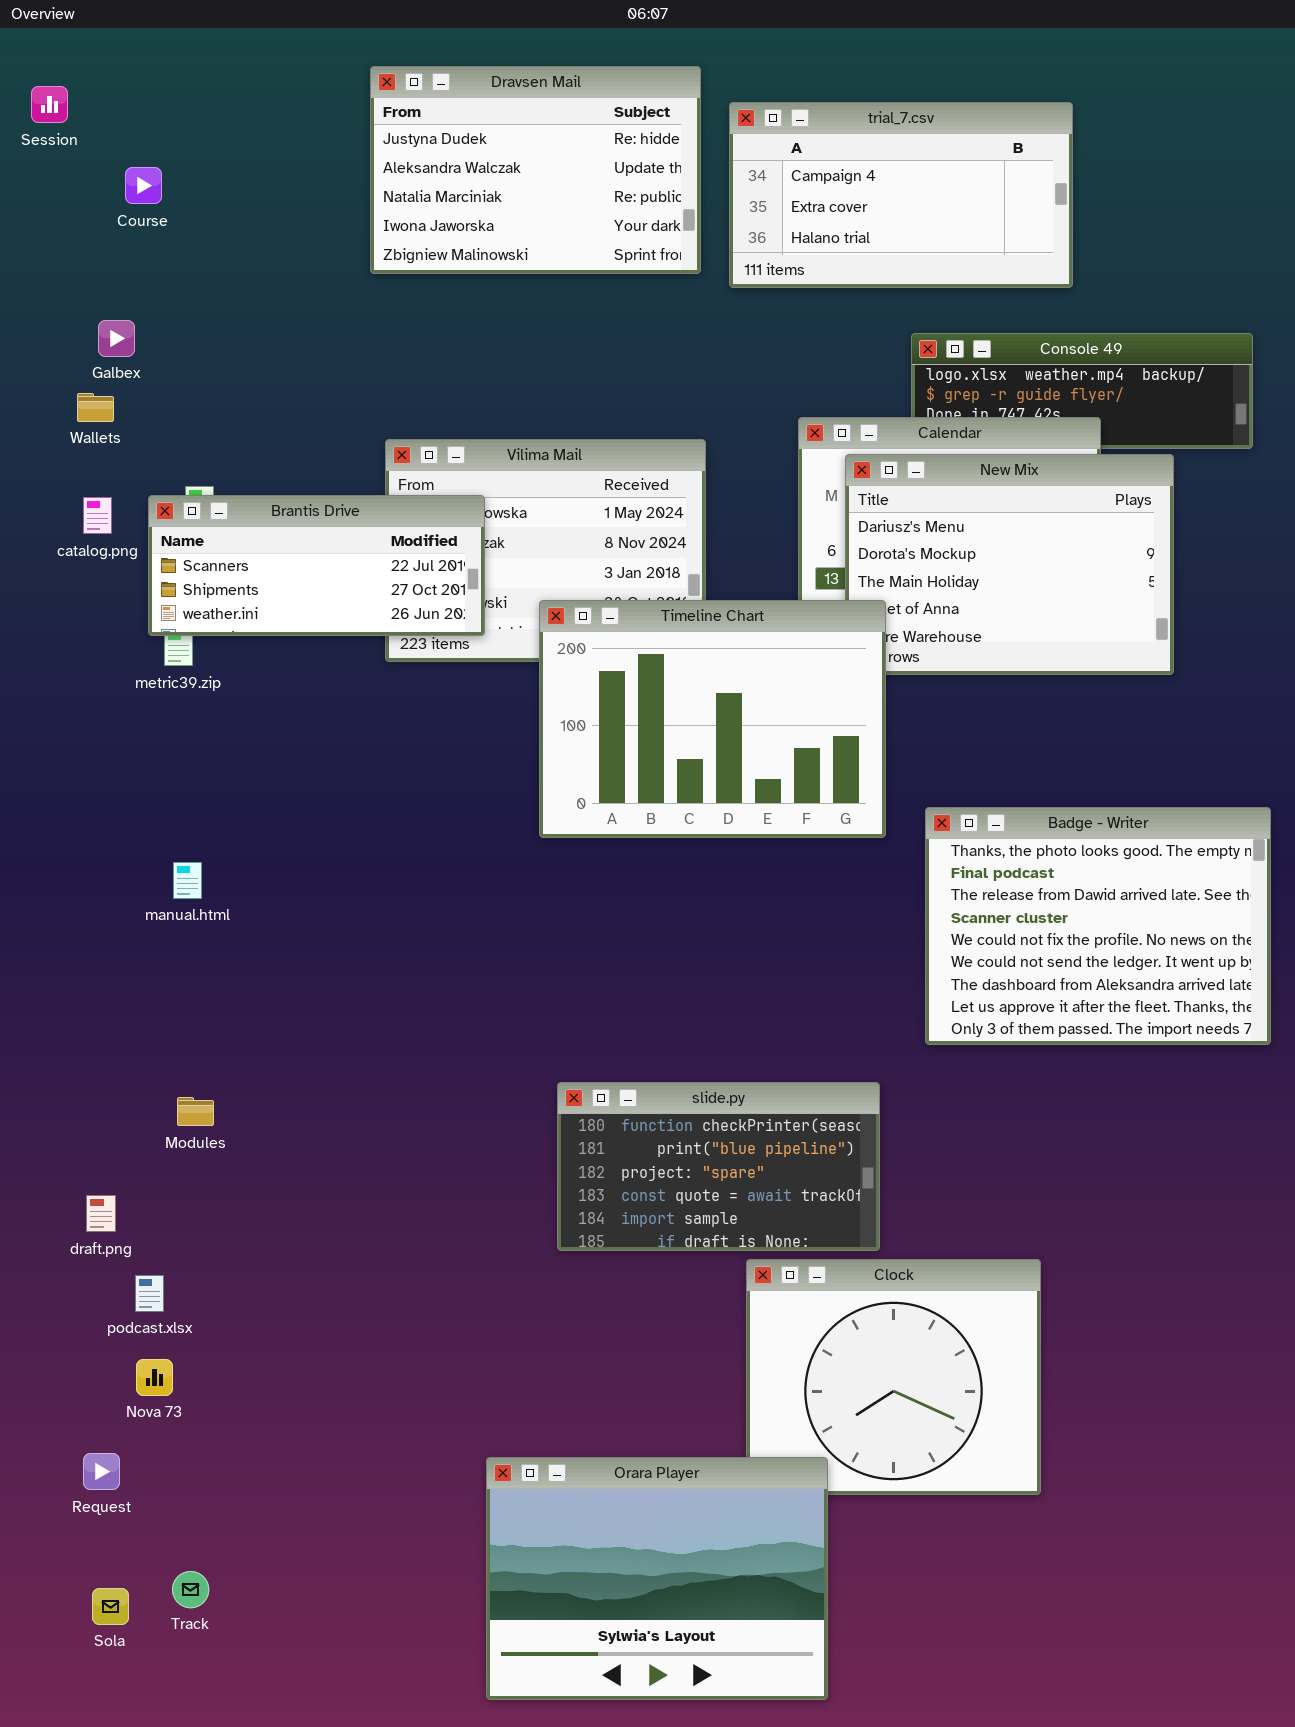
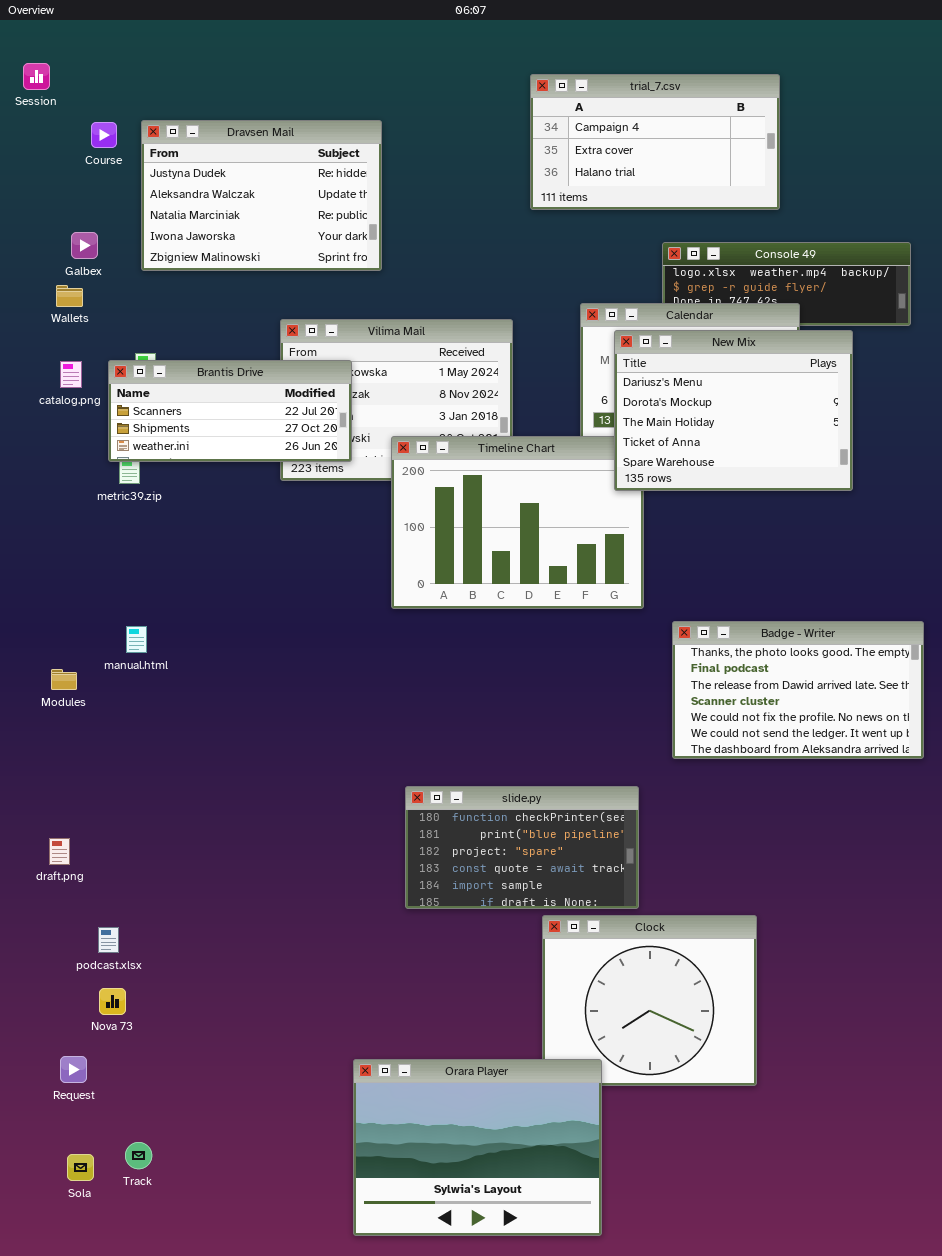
Dravsen Mail: [370,66,701,274] -> [141,120,382,271], moved
New Mix: [845,454,1174,675] -> [614,330,853,491], raised
Badge - Writer: [925,807,1271,1045] -> [672,621,924,759], resized
Modules: [177,1097,214,1126] -> [51,669,77,690], moved
draft.png: [86,1195,116,1232] -> [49,838,70,865], moved

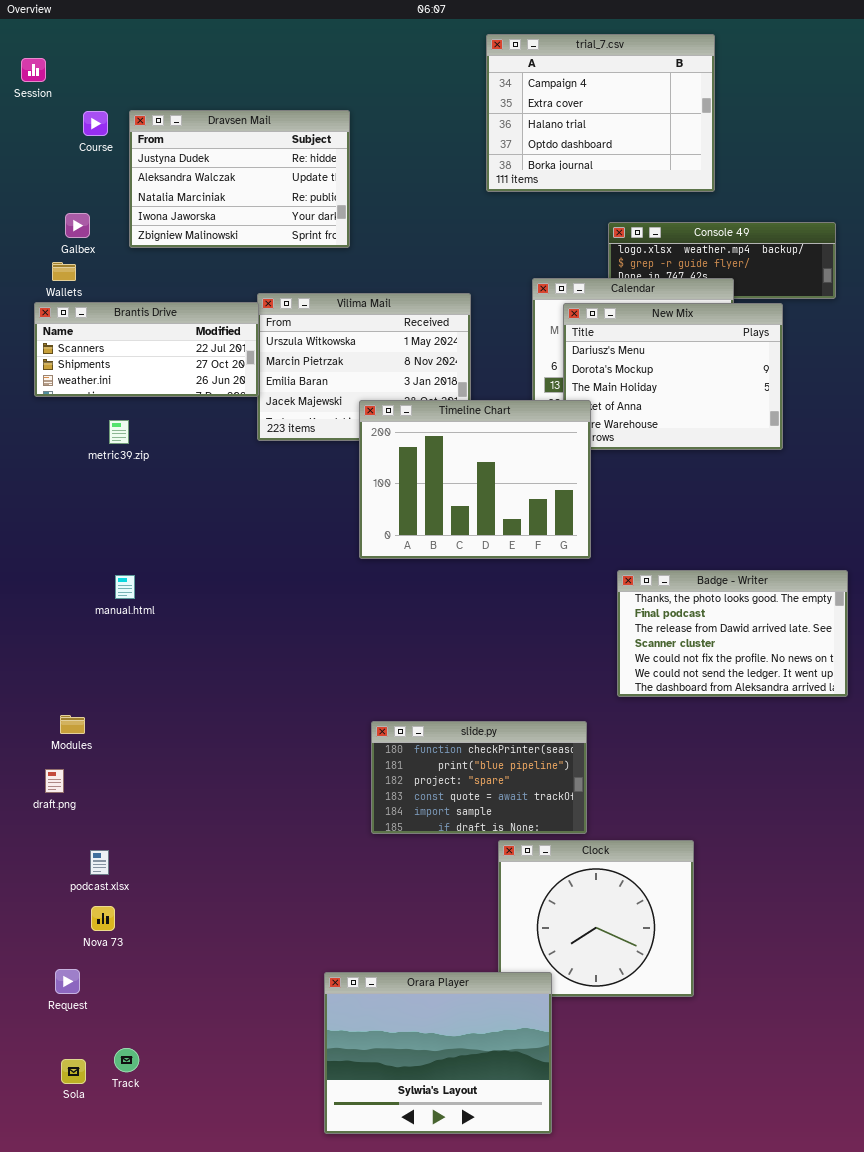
trial_7.csv: [530,74,780,210] -> [486,34,715,192], resized
Brantis Drive: [108,360,352,462] -> [34,302,259,397], moved
Timeline Chart: [391,436,644,609] -> [359,400,591,559], raised
Modules: [51,669,77,690] -> [60,715,85,734], moved

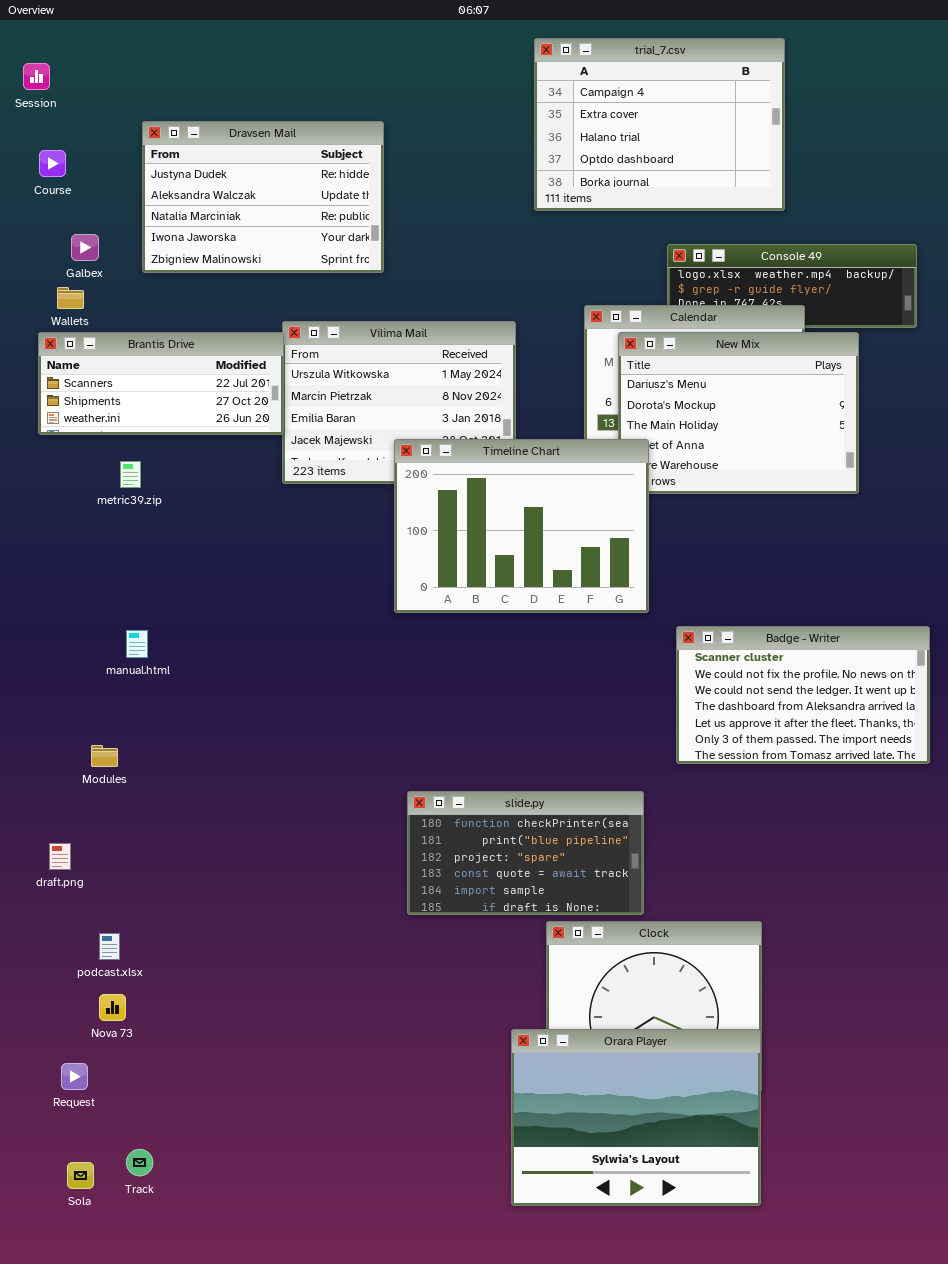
Course: [83,111,108,136] -> [39,150,66,177], moved
Badge - Writer: [617,570,848,697] -> [676,626,930,764], scrolled down 3 rows
Modules: [60,715,85,734] -> [91,745,118,767], moved
Orara Player: [324,972,552,1134] -> [511,1029,761,1206], moved

